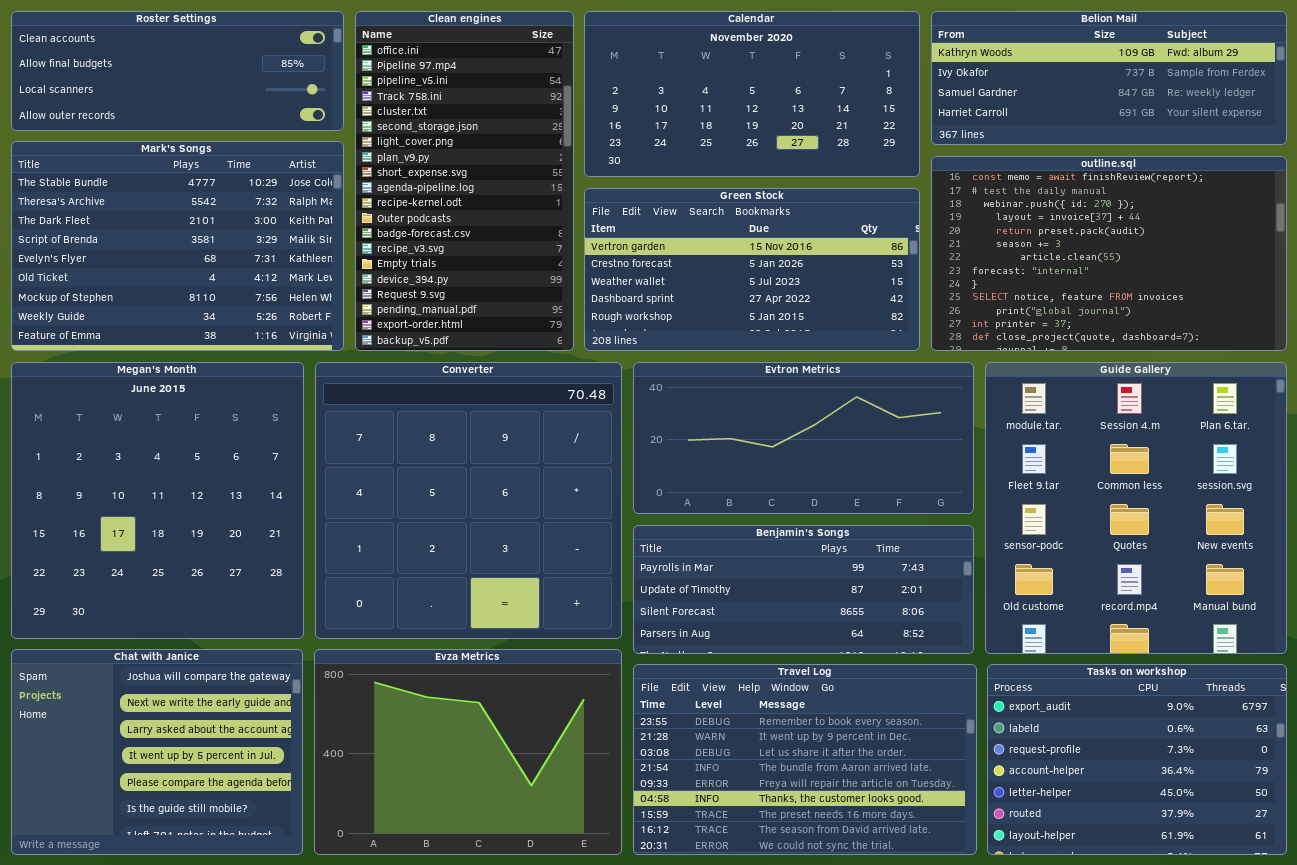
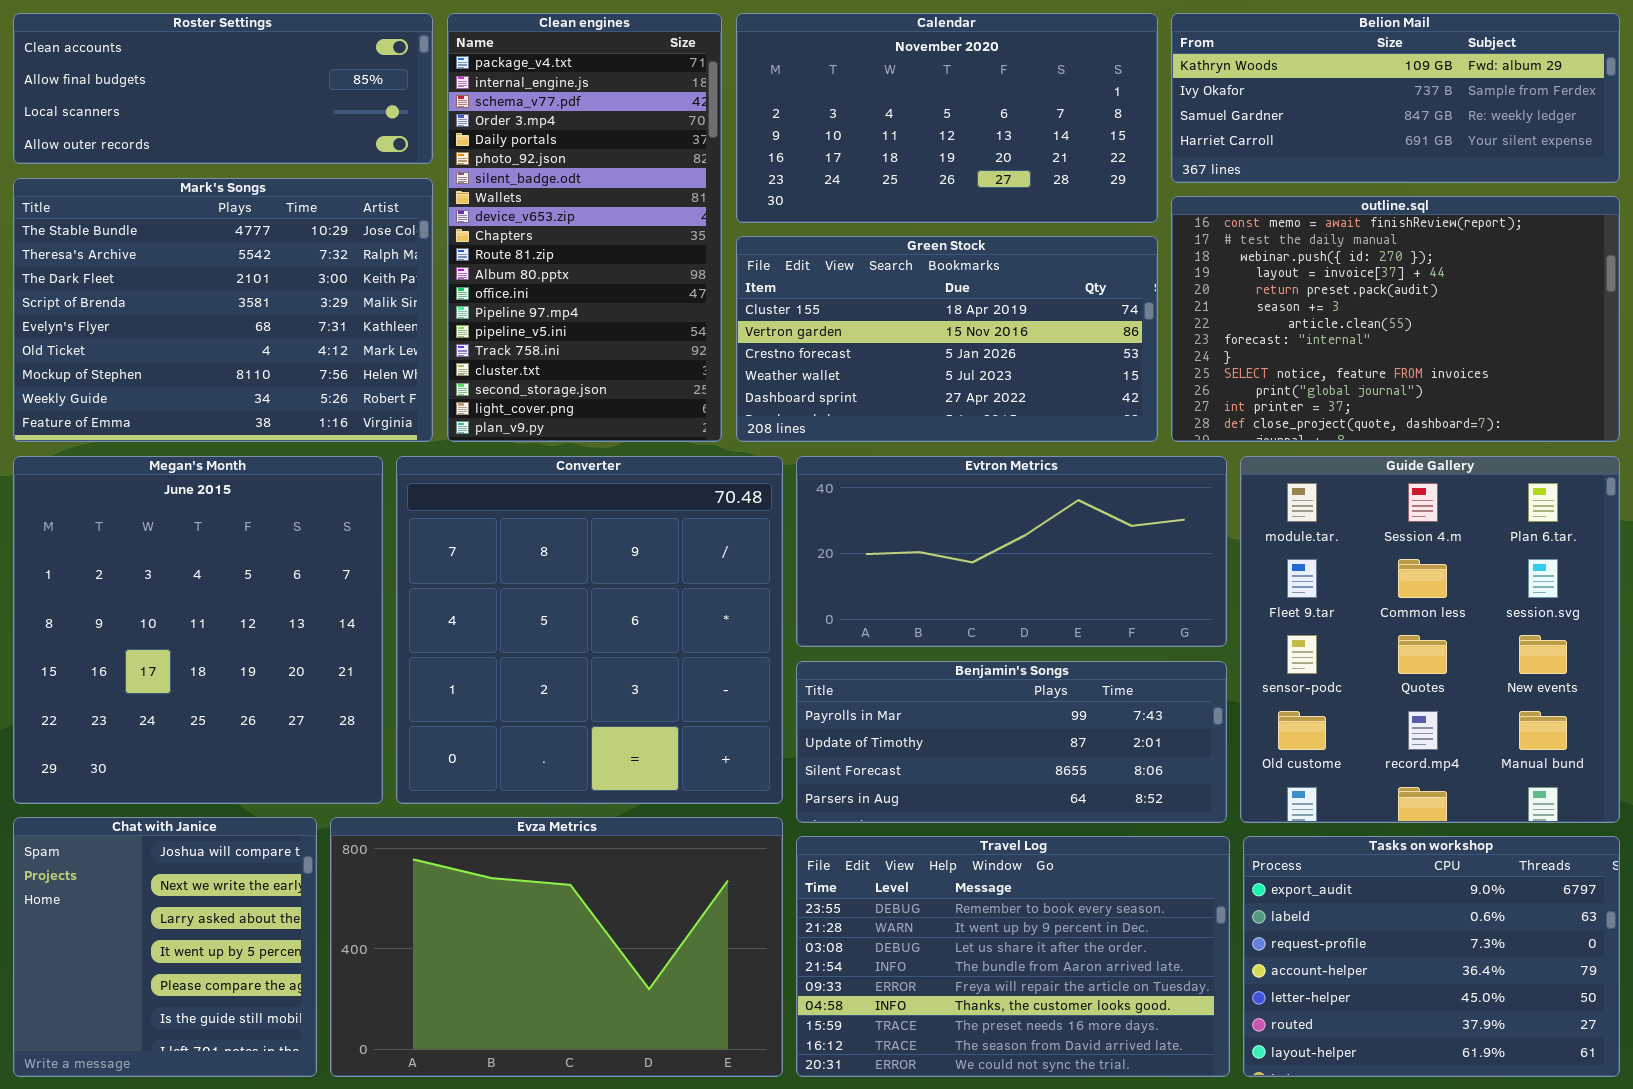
Clean engines: [355,11,574,351] -> [447,13,722,442], scrolled up 12 rows
Green Stock: [584,188,920,351] -> [736,236,1158,442], scrolled up 1 row
Chat with Janice: [11,649,303,855] -> [13,817,317,1077], resized
Evza Metrics: [314,649,622,855] -> [330,817,783,1077], resized

